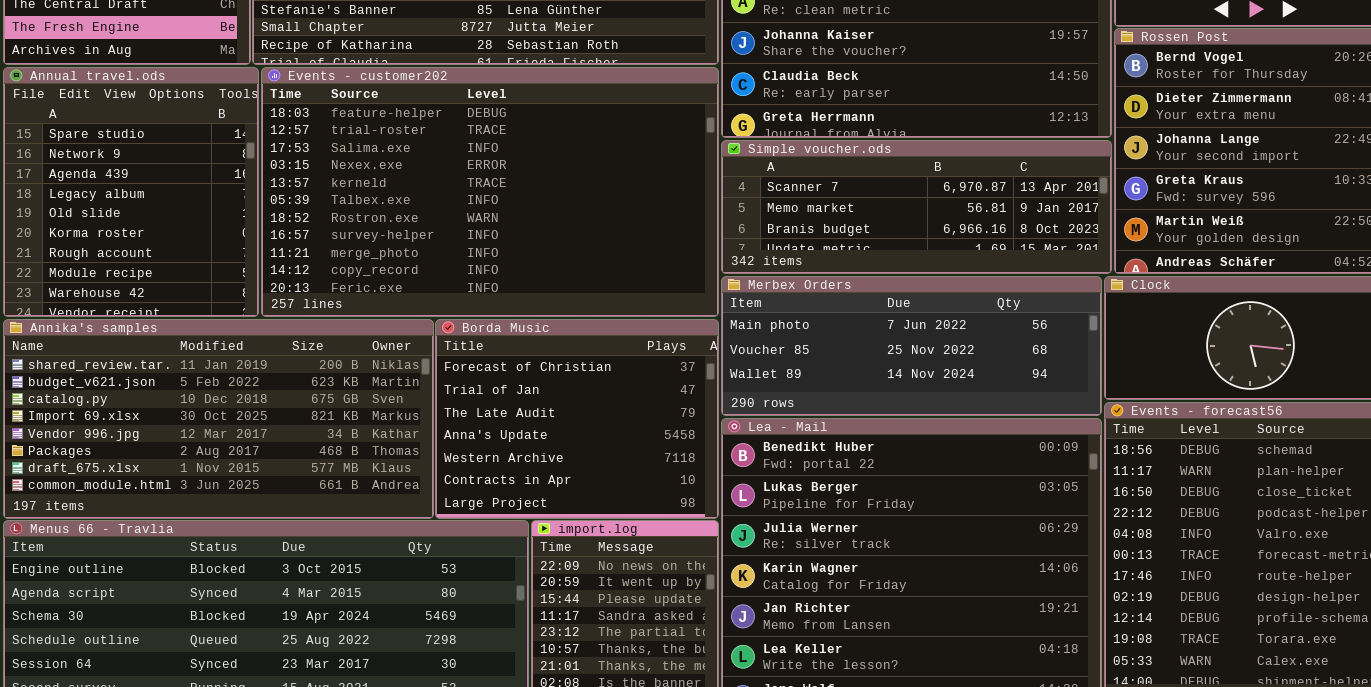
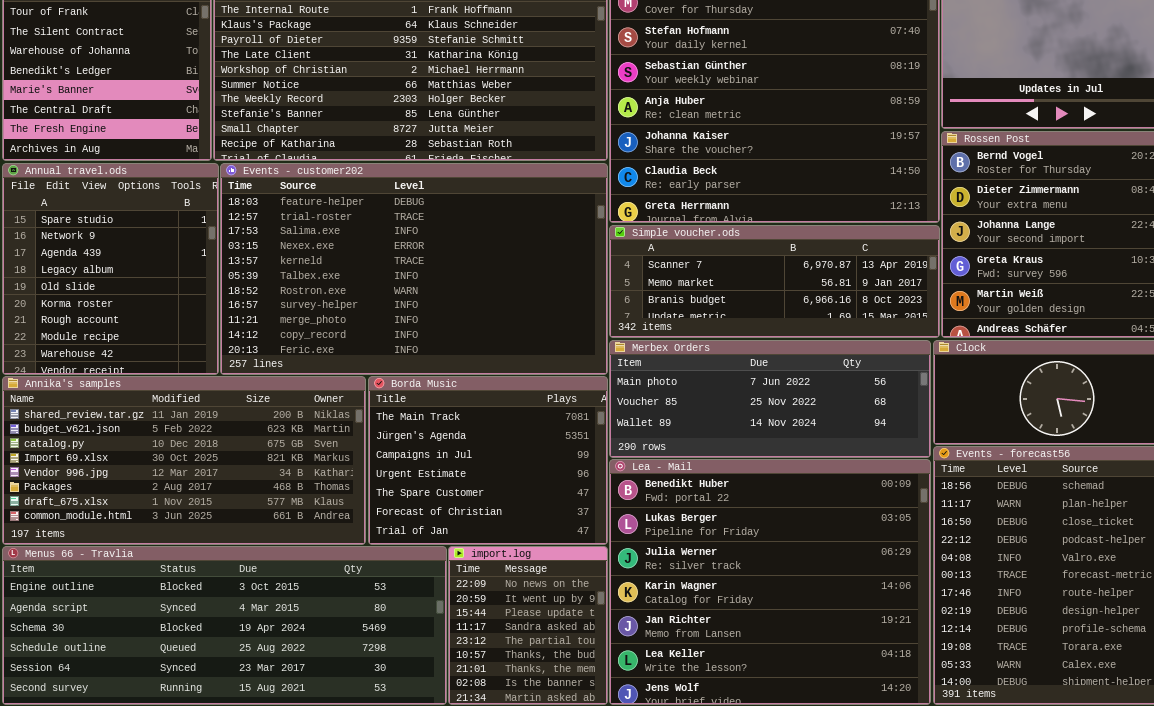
Borda Music: [435,319,719,519] -> [368,376,608,545], scrolled up 5 rows

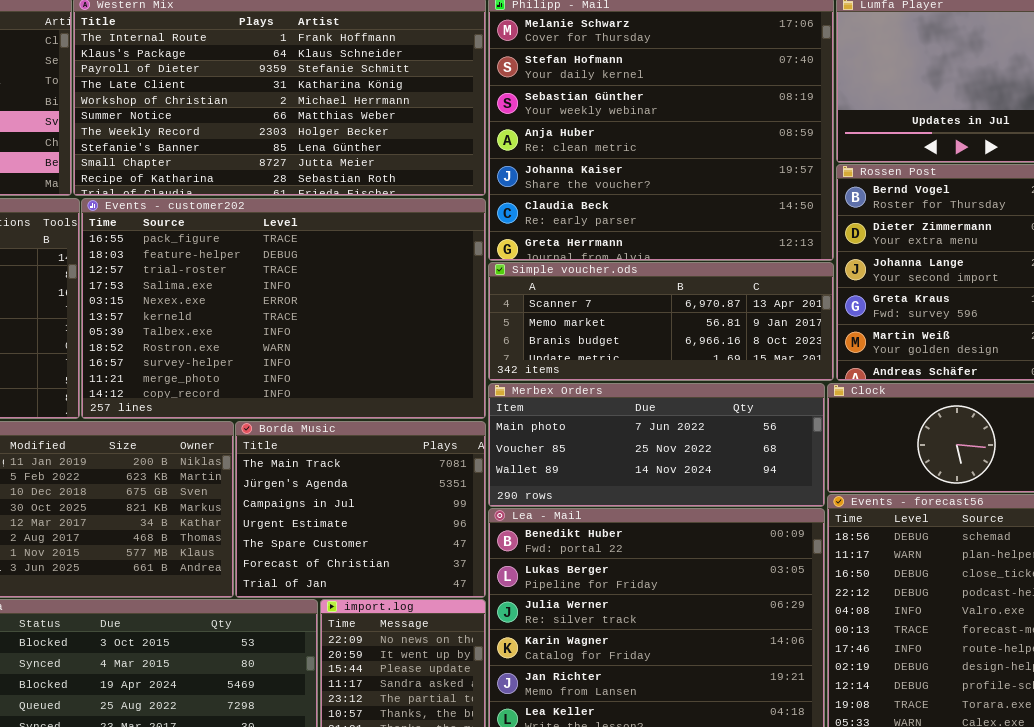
Events - customer202: [220,163,608,375] -> [81,198,486,419], scrolled up 1 row

